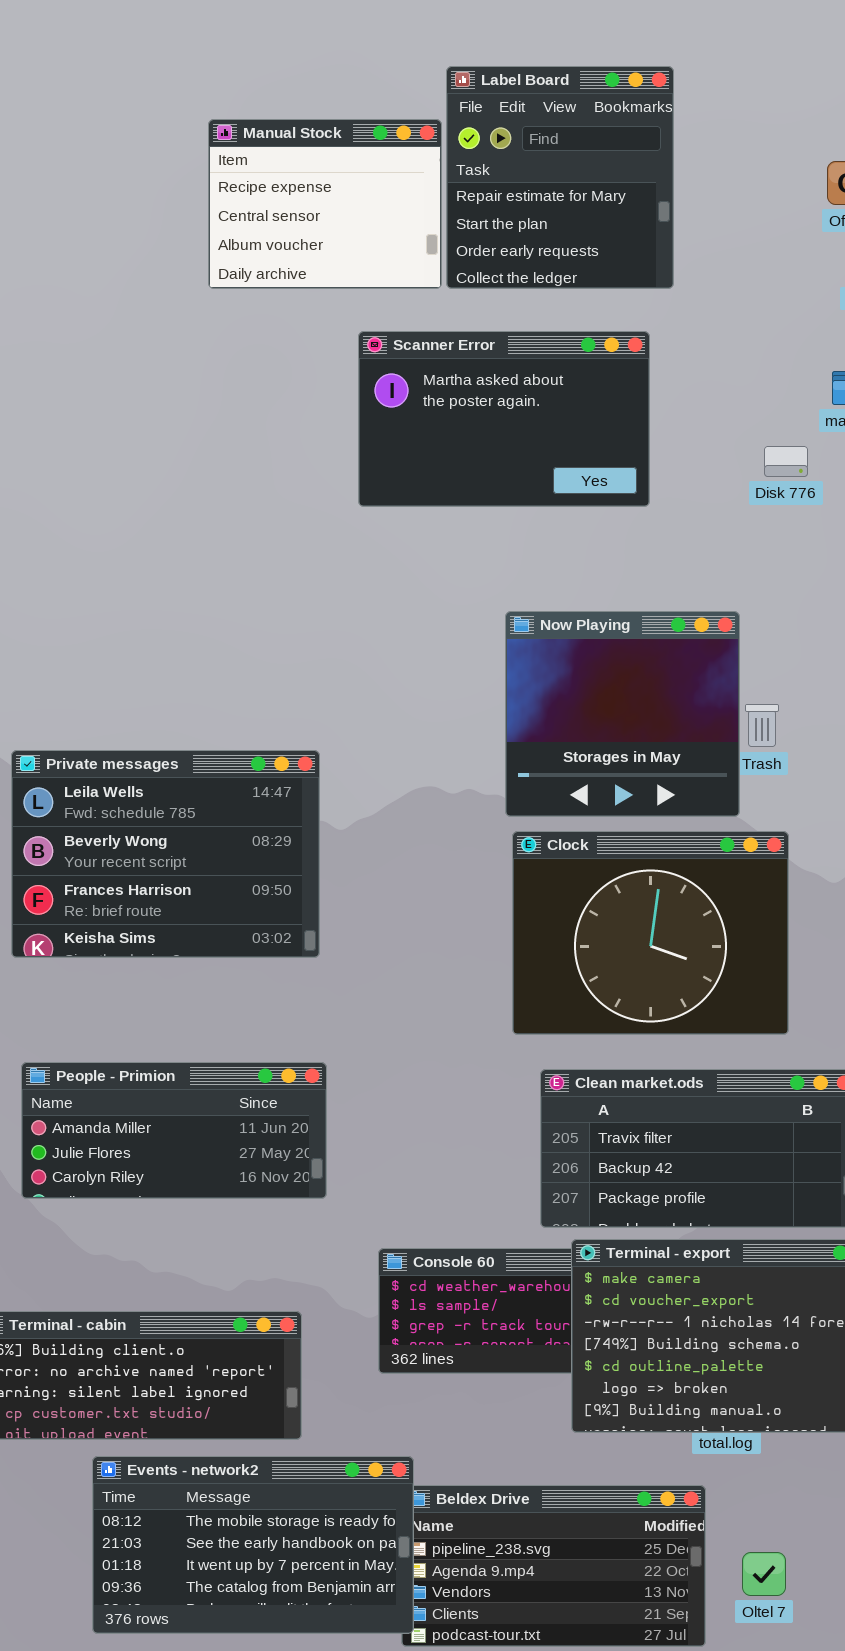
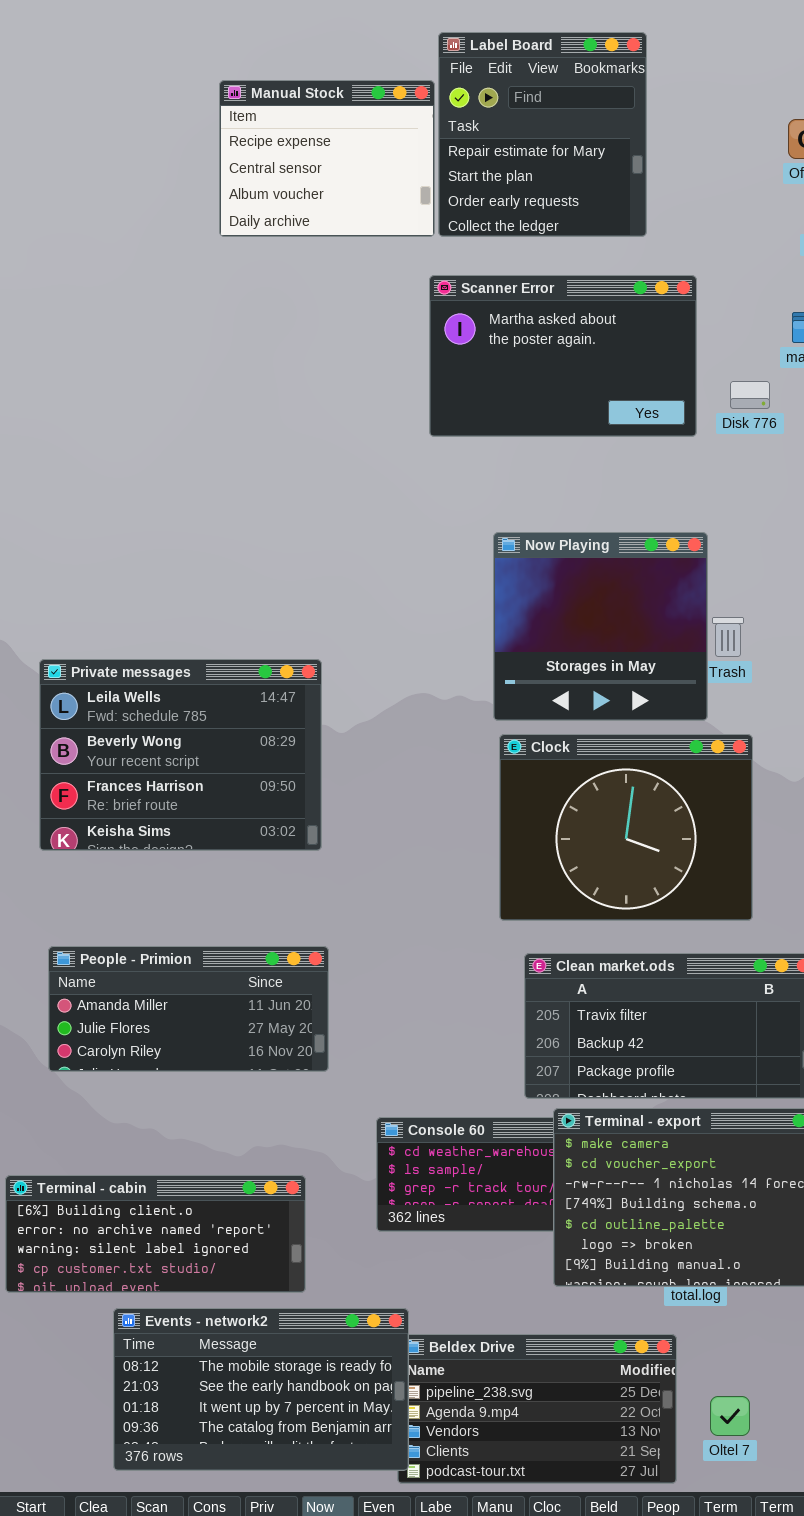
Scanner Error: [358,331,650,507] -> [429,275,697,437], moved

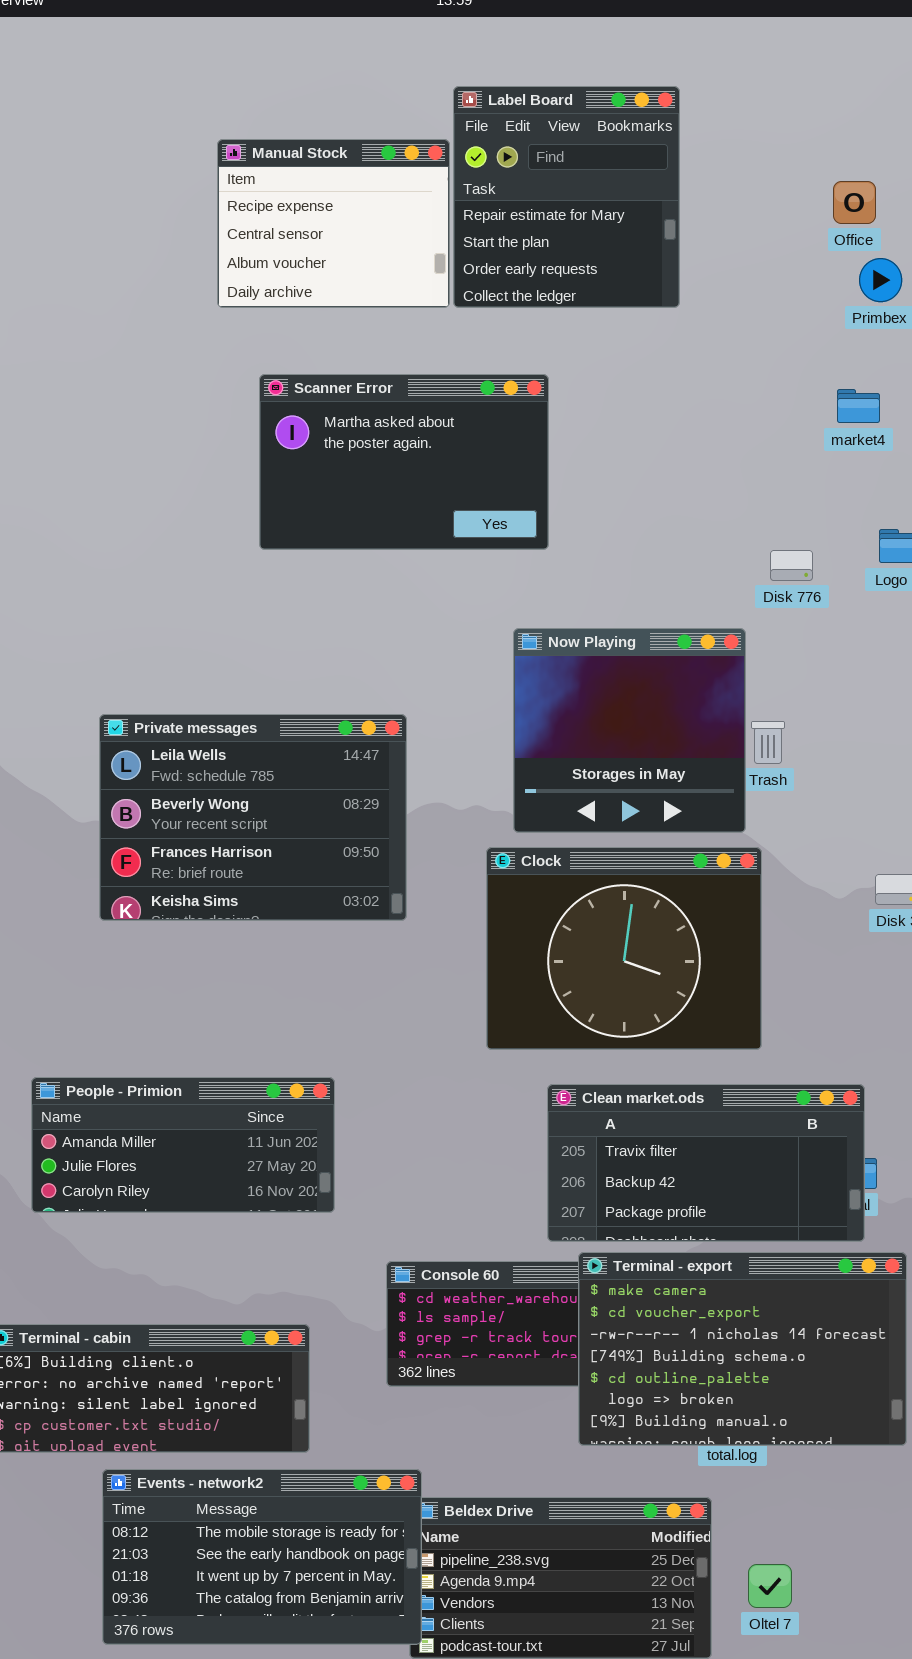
Scanner Error: [429,275,697,437] -> [259,374,549,550], moved
Disk 776: [730,381,770,409] -> [770,550,813,581], moved
Private messages: [39,659,322,851] -> [99,714,407,921], moved
Clock: [499,734,753,921] -> [486,847,762,1050], moved

